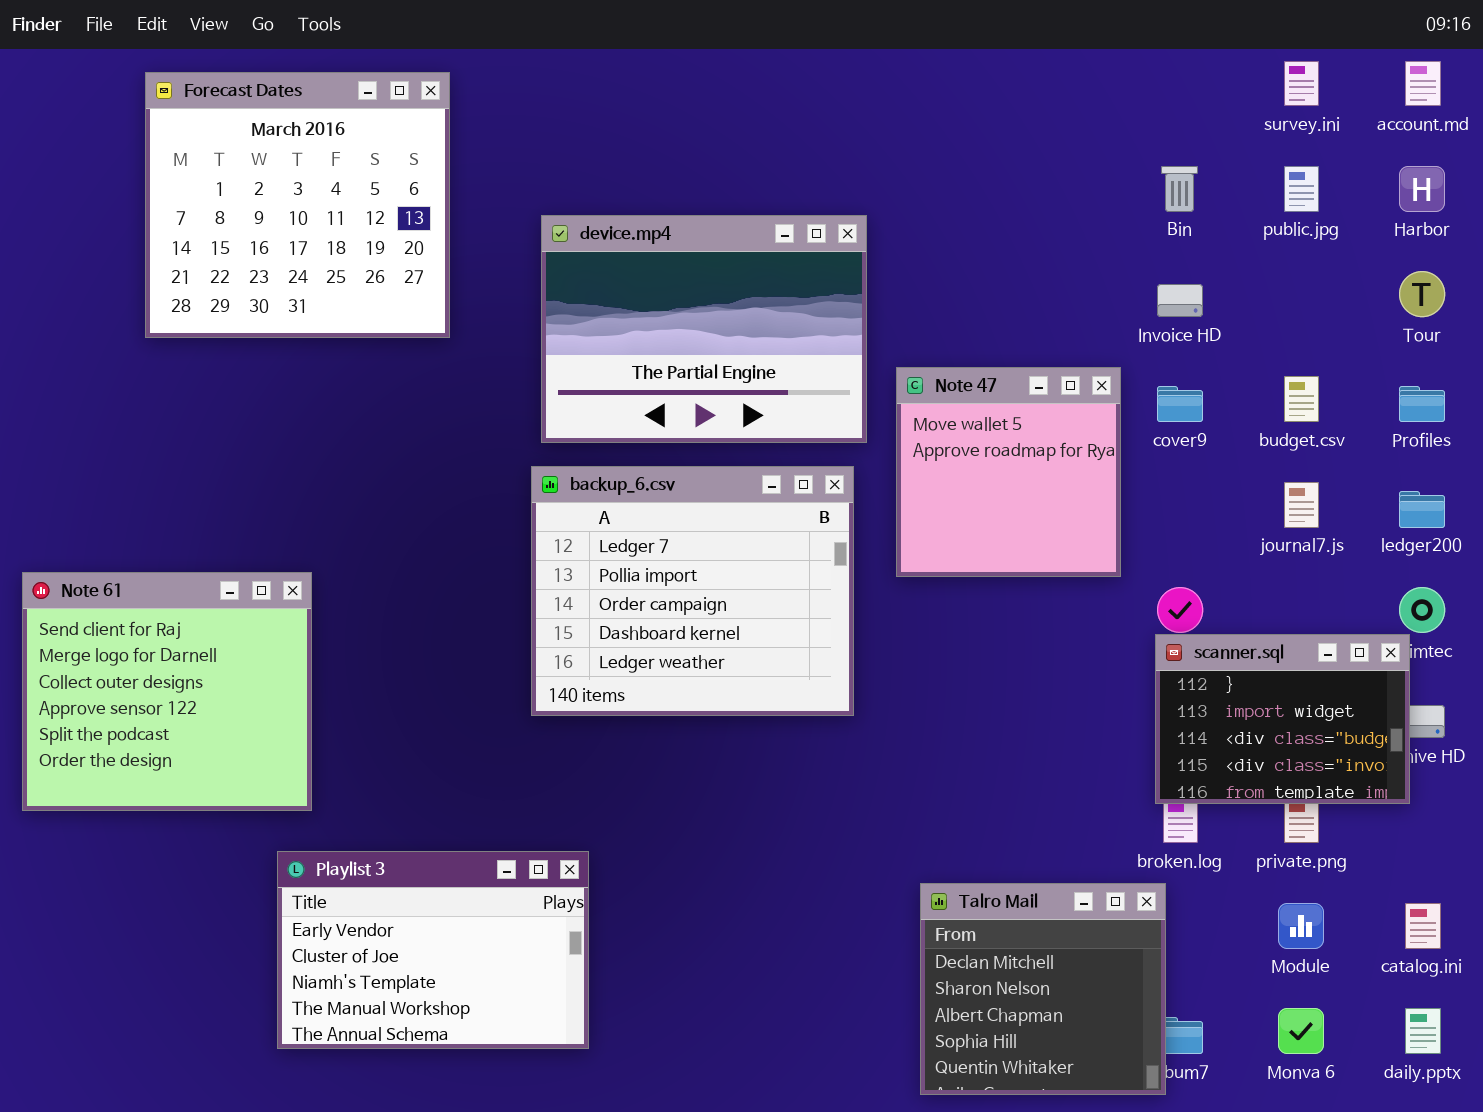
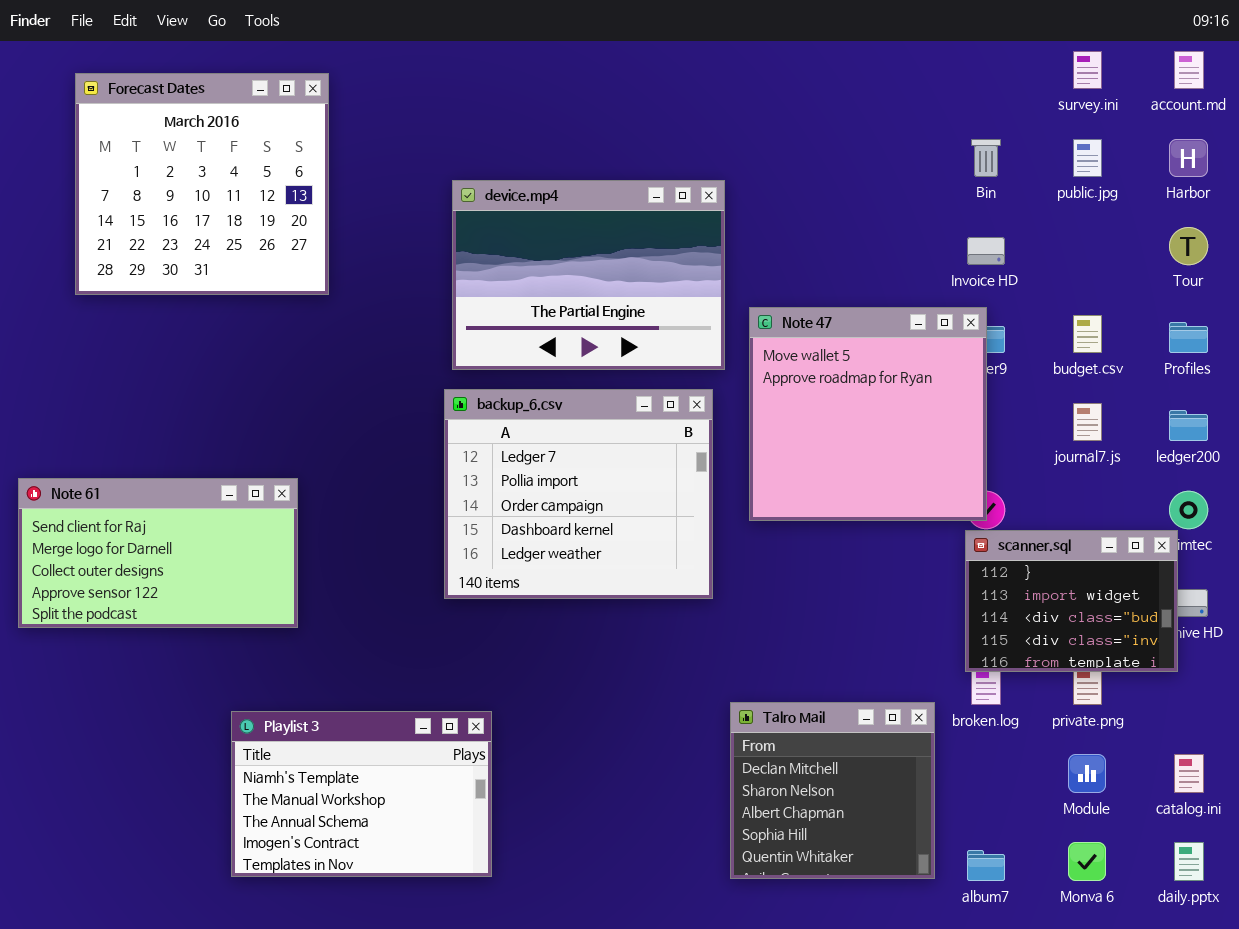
Forecast Dates: [145,72,450,338] -> [75,73,329,295], moved
Note 47: [896,367,1121,577] -> [749,307,987,521], resized
Note 61: [22,572,312,811] -> [18,478,298,628], resized
Playlist 3: [277,851,589,1049] -> [231,711,492,877], scrolled down 2 rows
Talro Mail: [920,883,1166,1095] -> [730,702,935,879], moved

